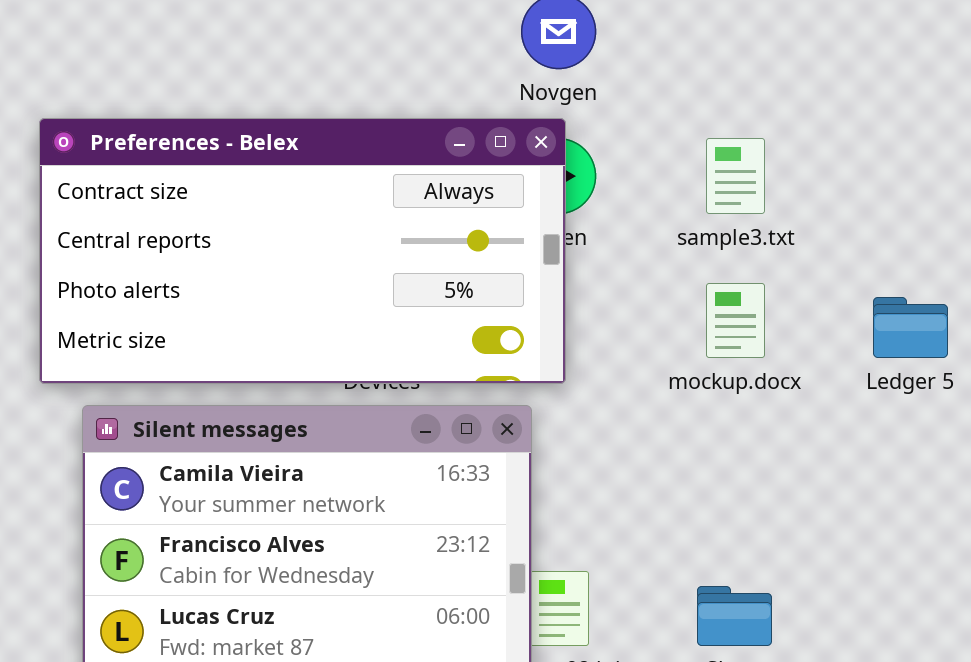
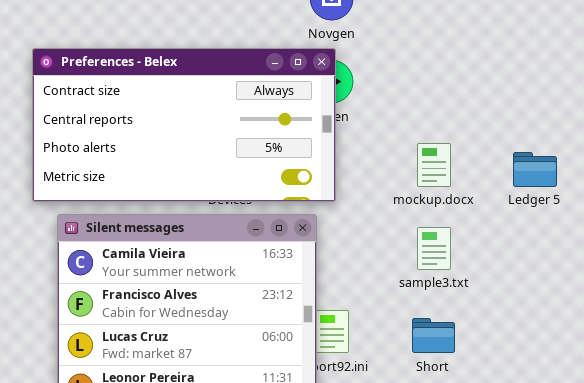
sample3.txt: [706,138,765,214] -> [417,227,451,270], moved

